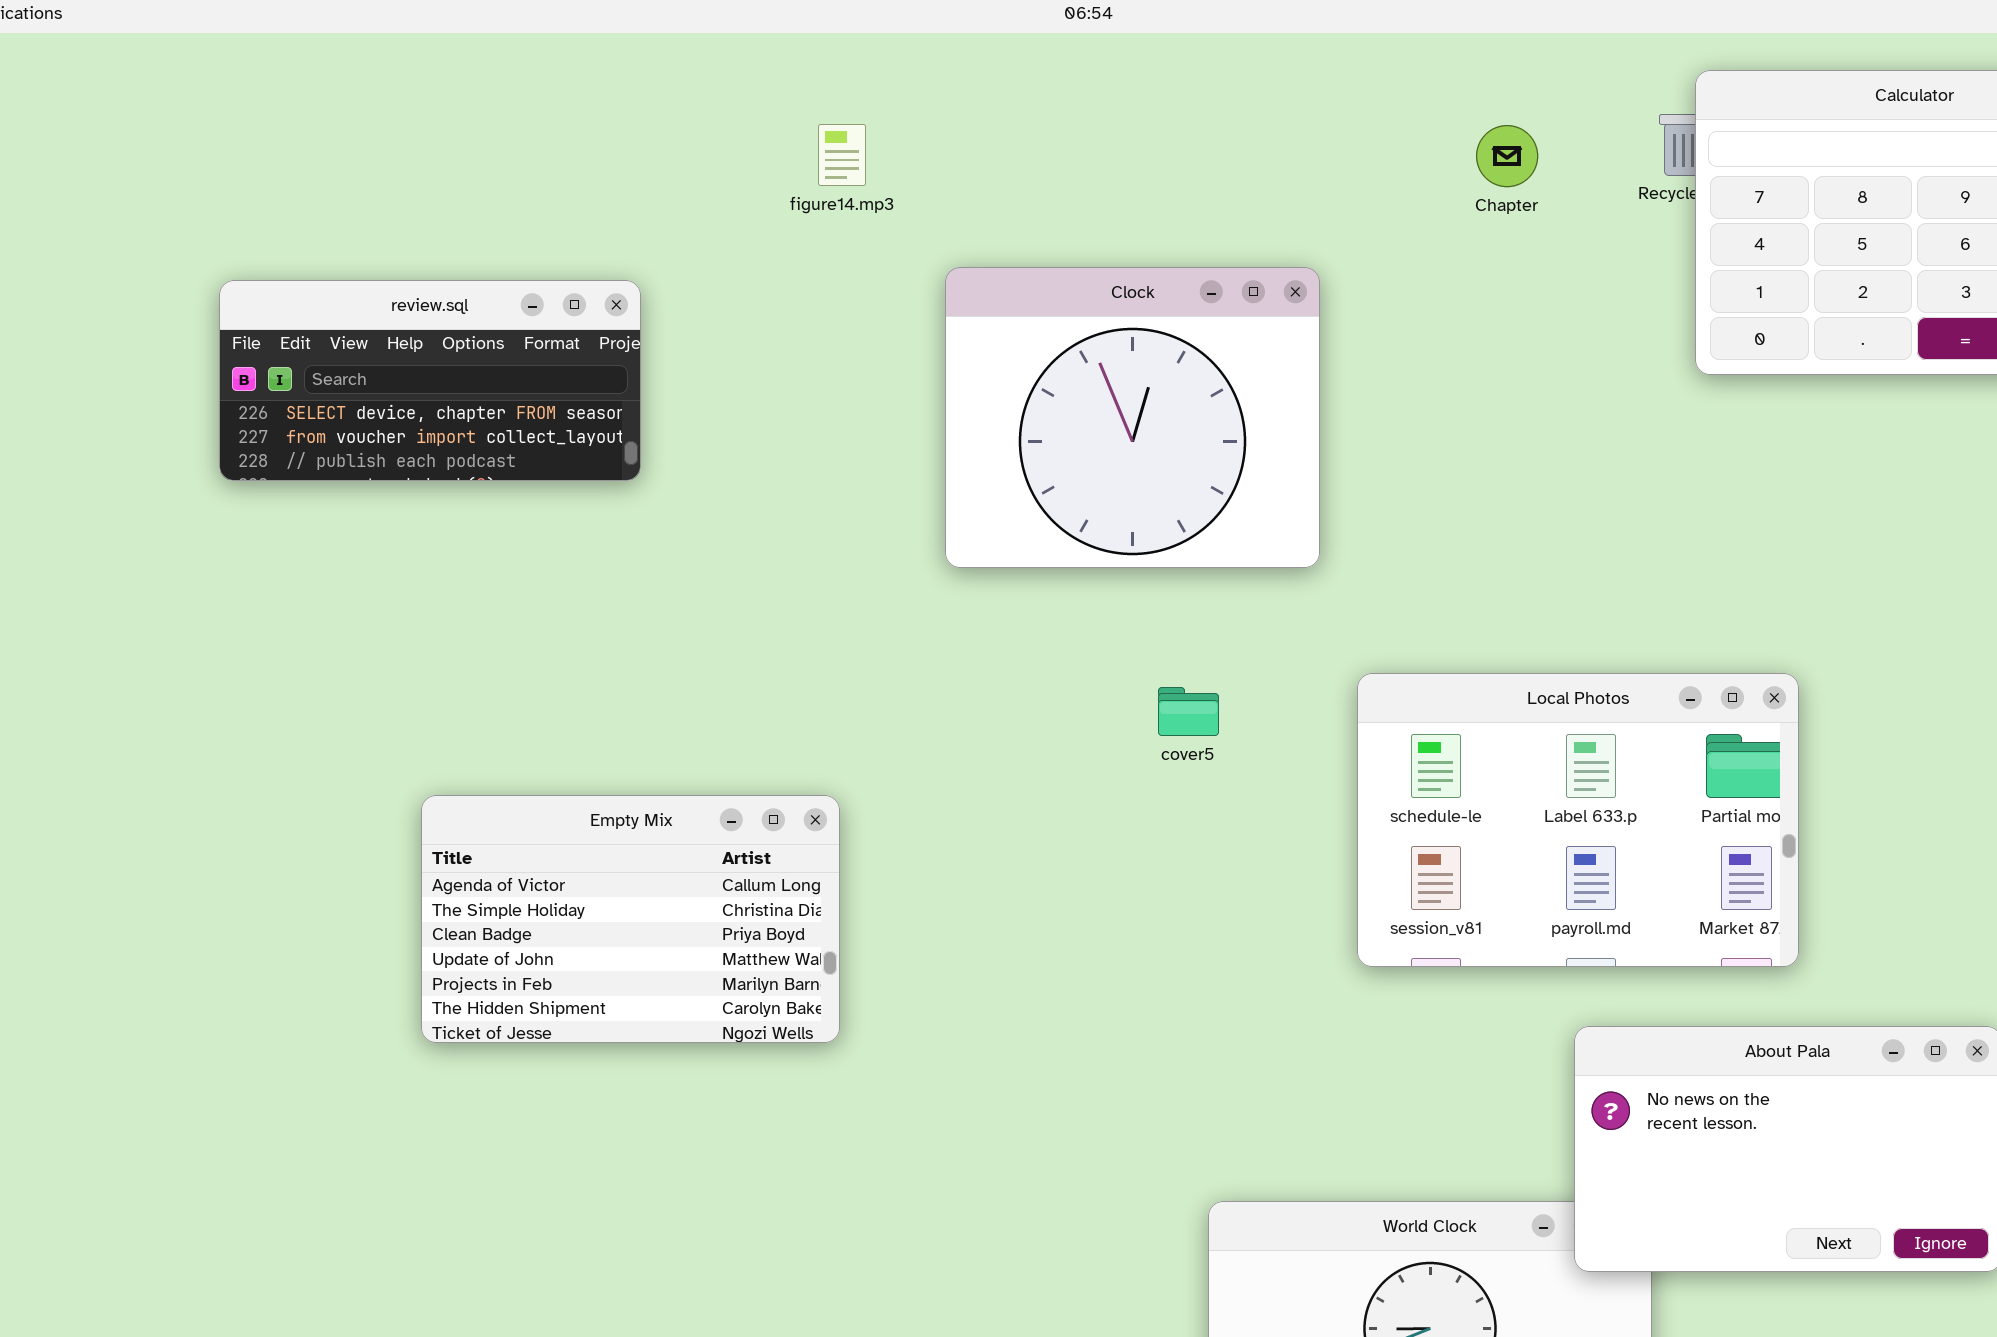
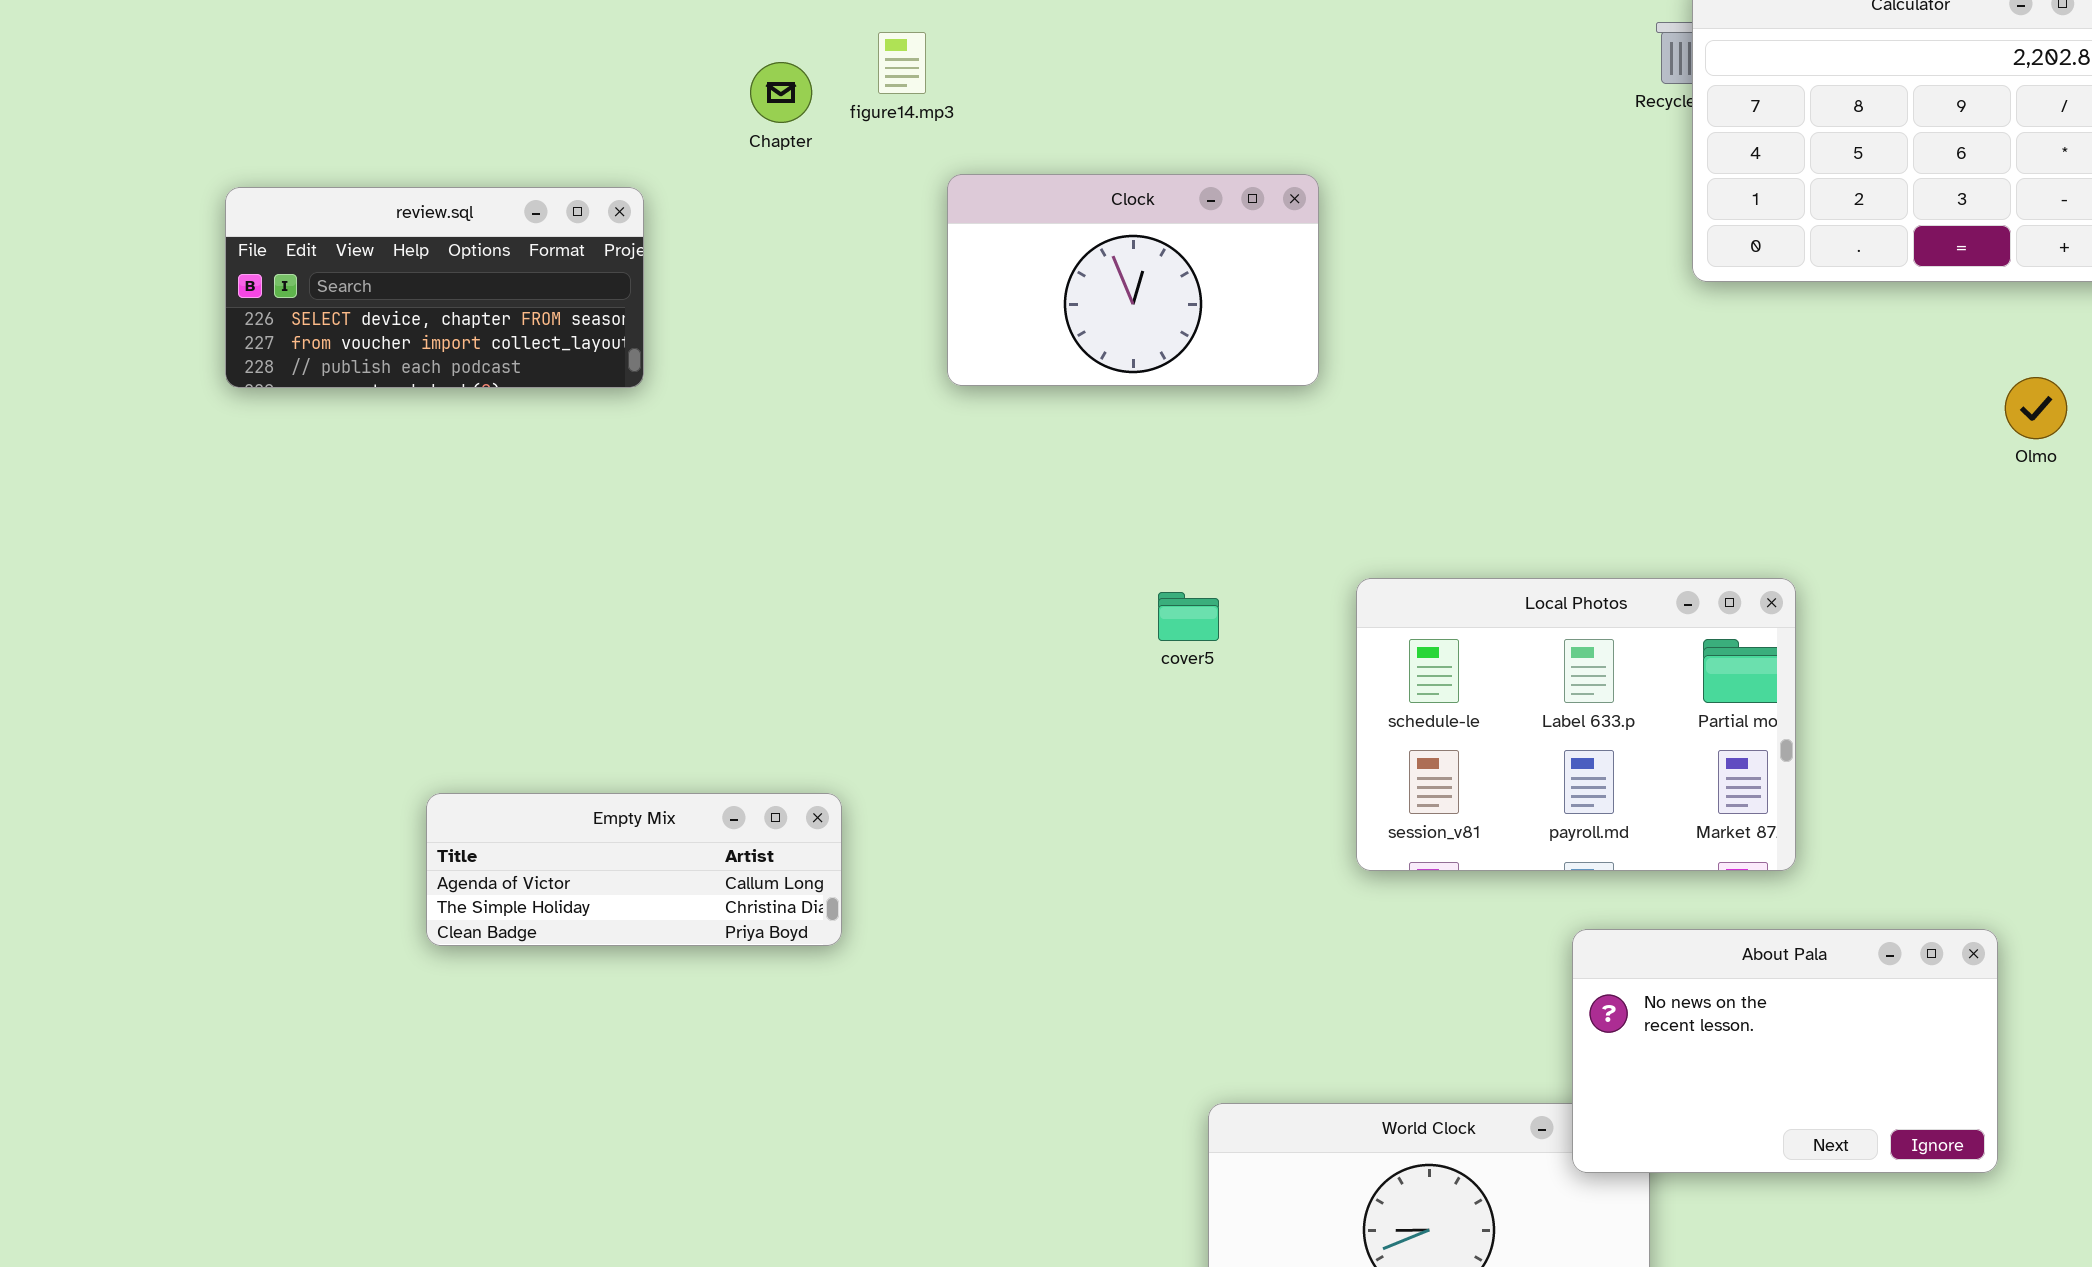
figure14.mp3: [818,124,866,186] -> [878,32,926,94], moved
Chapter: [1476,125,1538,187] -> [750,62,812,123], moved
Clock: [945,267,1320,568] -> [947,174,1319,386], resized
Empty Mix: [421,795,840,1043] -> [426,793,842,946], resized

